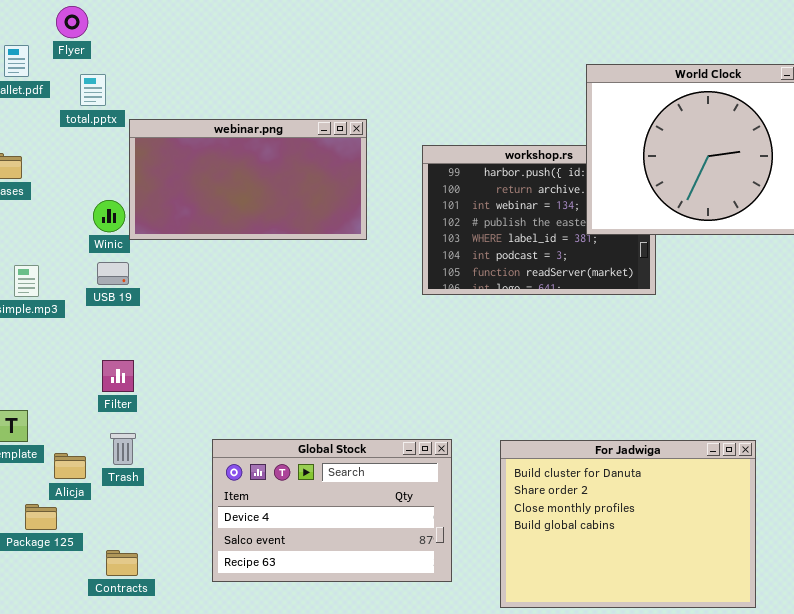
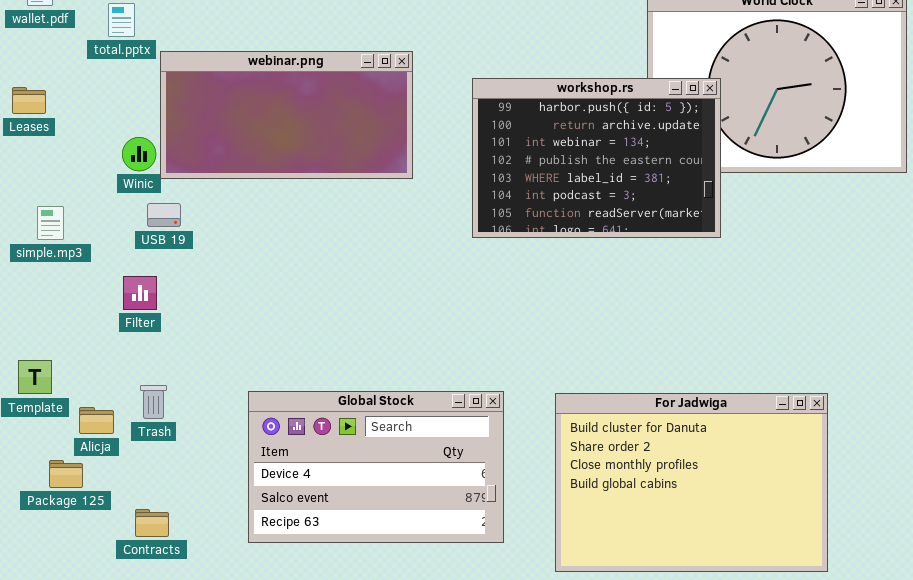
workshop.rs: [422,145,656,295] -> [472,78,721,238], raised
USB 19: [97,262,129,285] -> [147,203,181,227], moved
Filter: [102,360,134,392] -> [123,276,157,310], moved

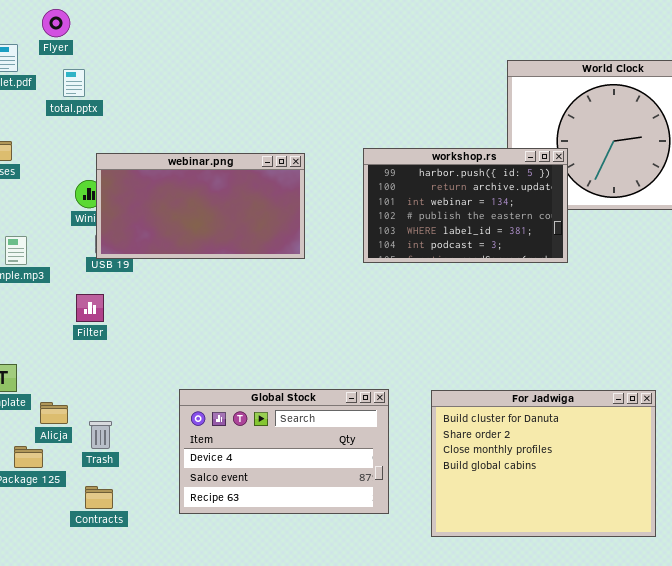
webinar.png: [160,51,413,179] -> [96,153,305,259], moved
workshop.rs: [472,78,721,238] -> [363,148,568,263], resized
Trash: [140,385,167,419] -> [89,421,112,449], moved

